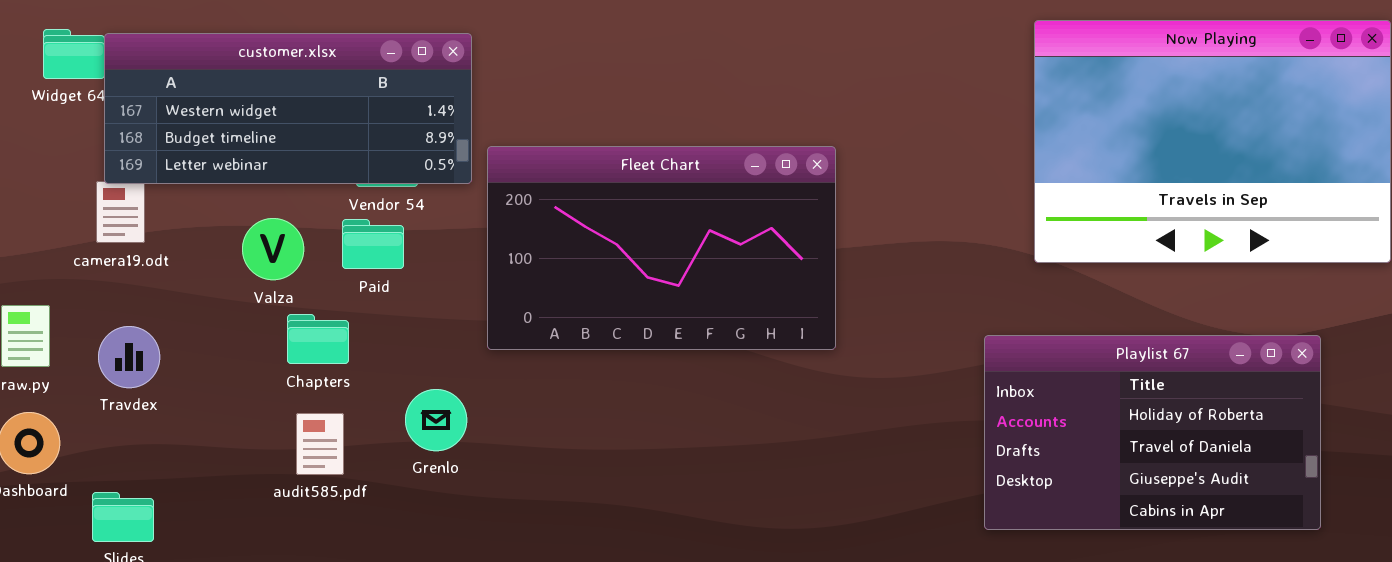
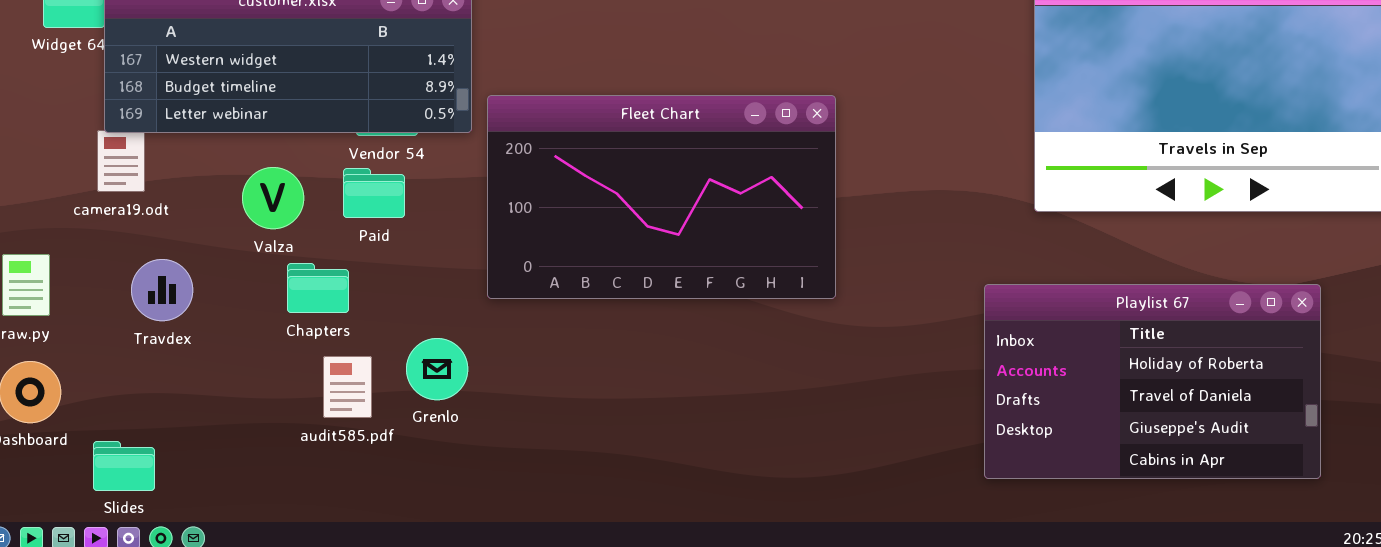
Travdex: [98,326,160,388] -> [131,259,193,321], moved
audit585.pdf: [296,413,344,475] -> [323,356,372,418], moved

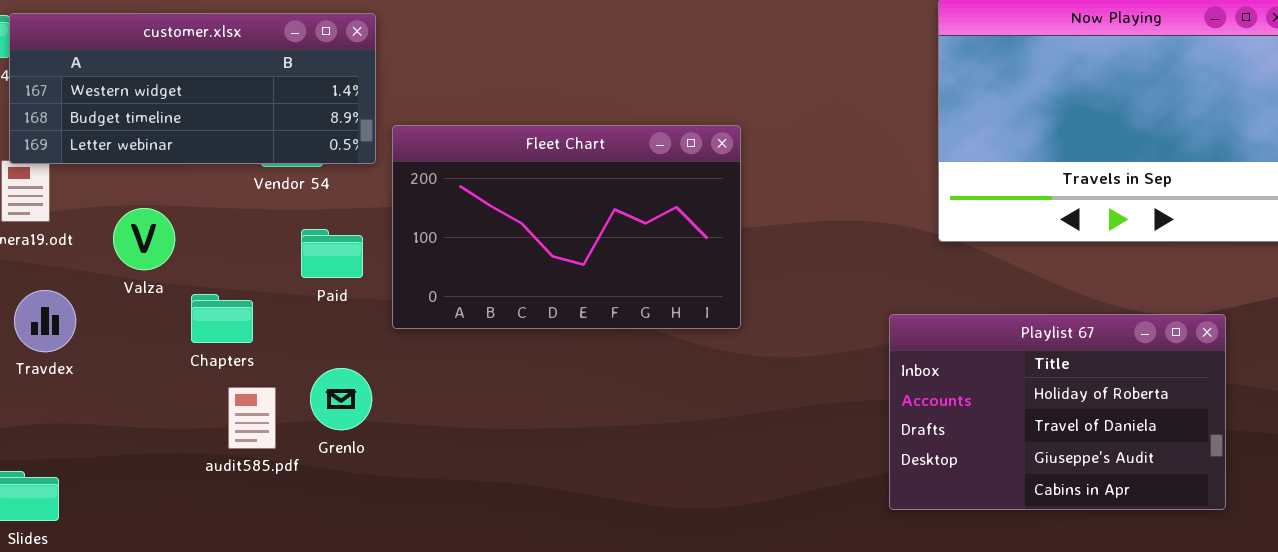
Valza: [242,167,304,229] -> [113,208,175,270], moved
Paid: [343,168,405,218] -> [301,229,363,278], moved
Travdex: [131,259,193,321] -> [14,290,76,352], moved

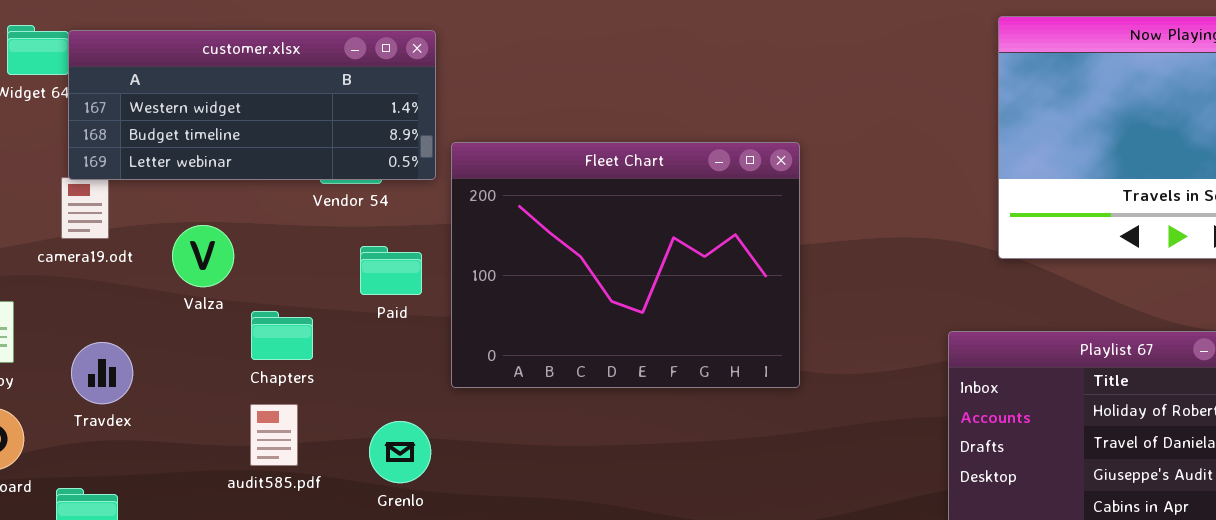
Fleet Chart: [392,125,741,329] -> [451,142,800,388], resized
Travdex: [14,290,76,352] -> [71,342,133,404], moved
Grenlo: [310,368,372,430] -> [369,421,431,483], moved
audit585.pdf: [228,387,276,449] -> [250,404,298,466], moved

